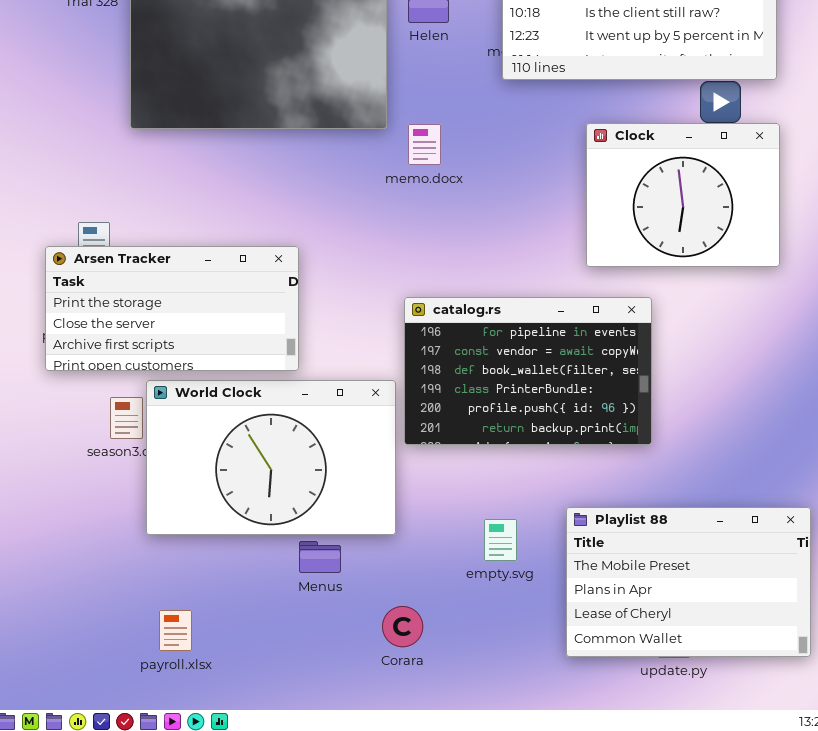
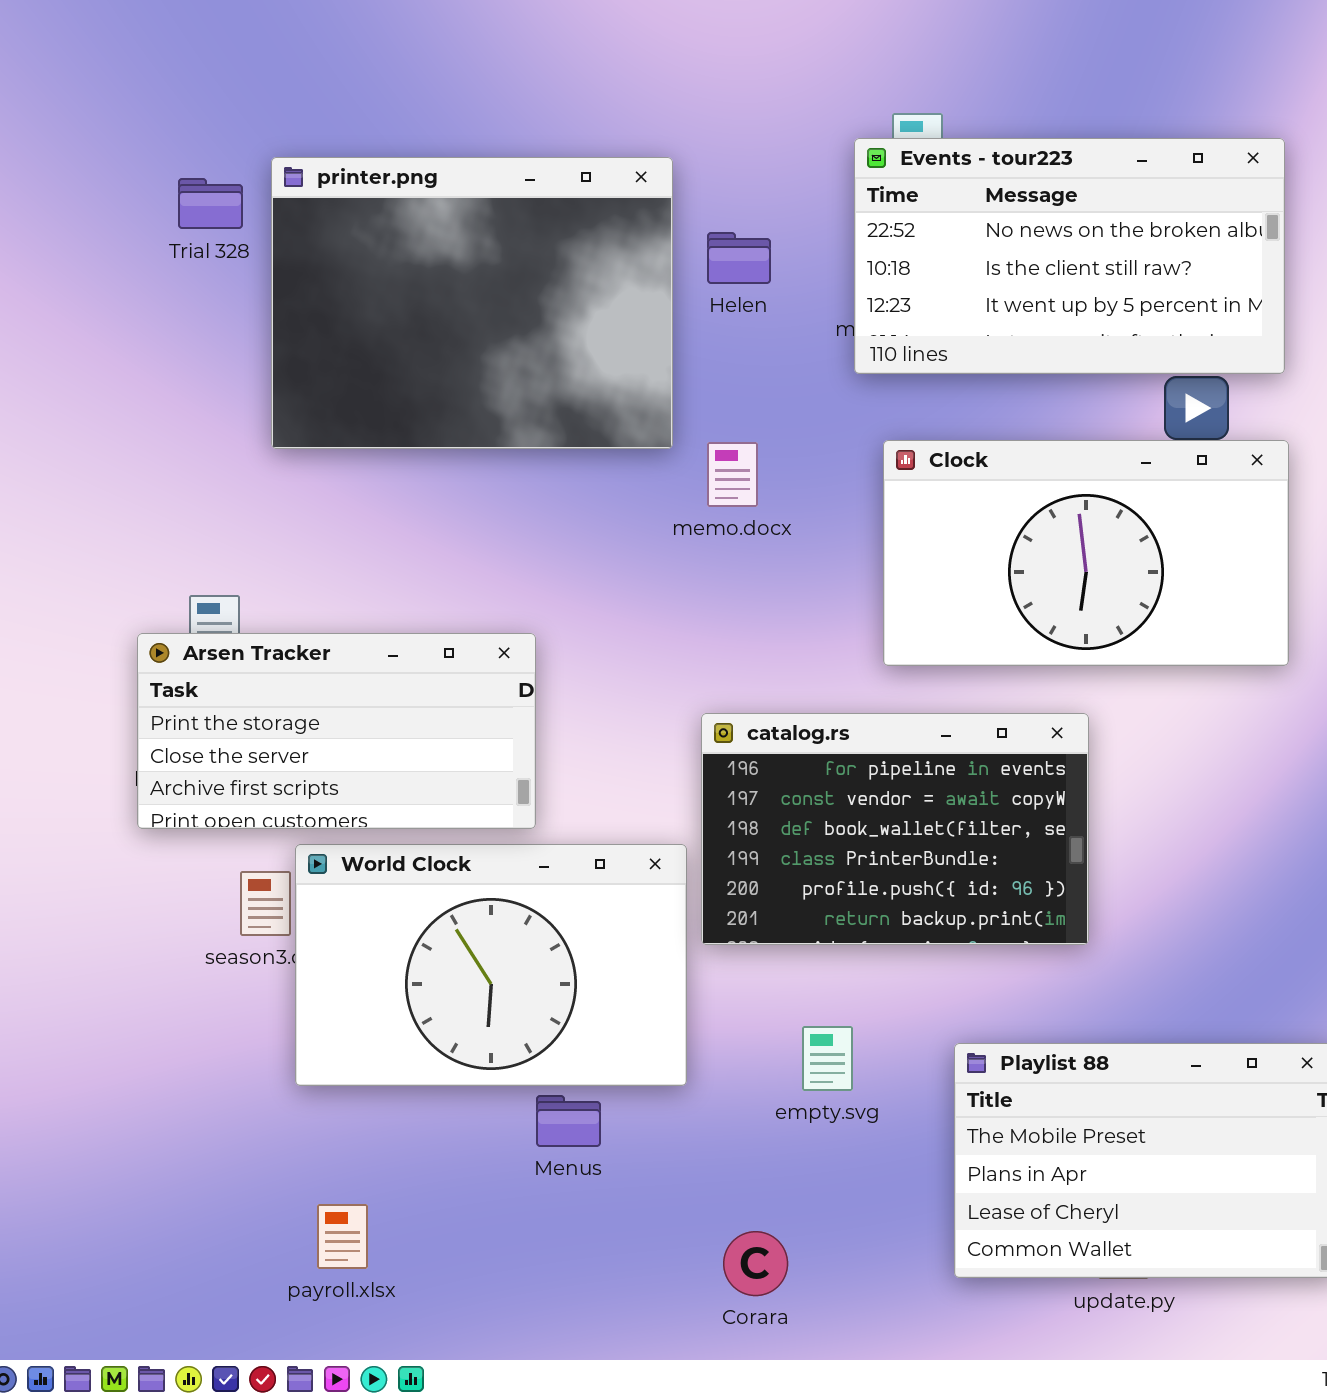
Clock: [586,123,780,267] -> [883,440,1289,666], resized
empty.svg: [484,519,517,561] -> [802,1026,853,1091], moved
Corara: [382,606,423,647] -> [723,1231,788,1296], moved

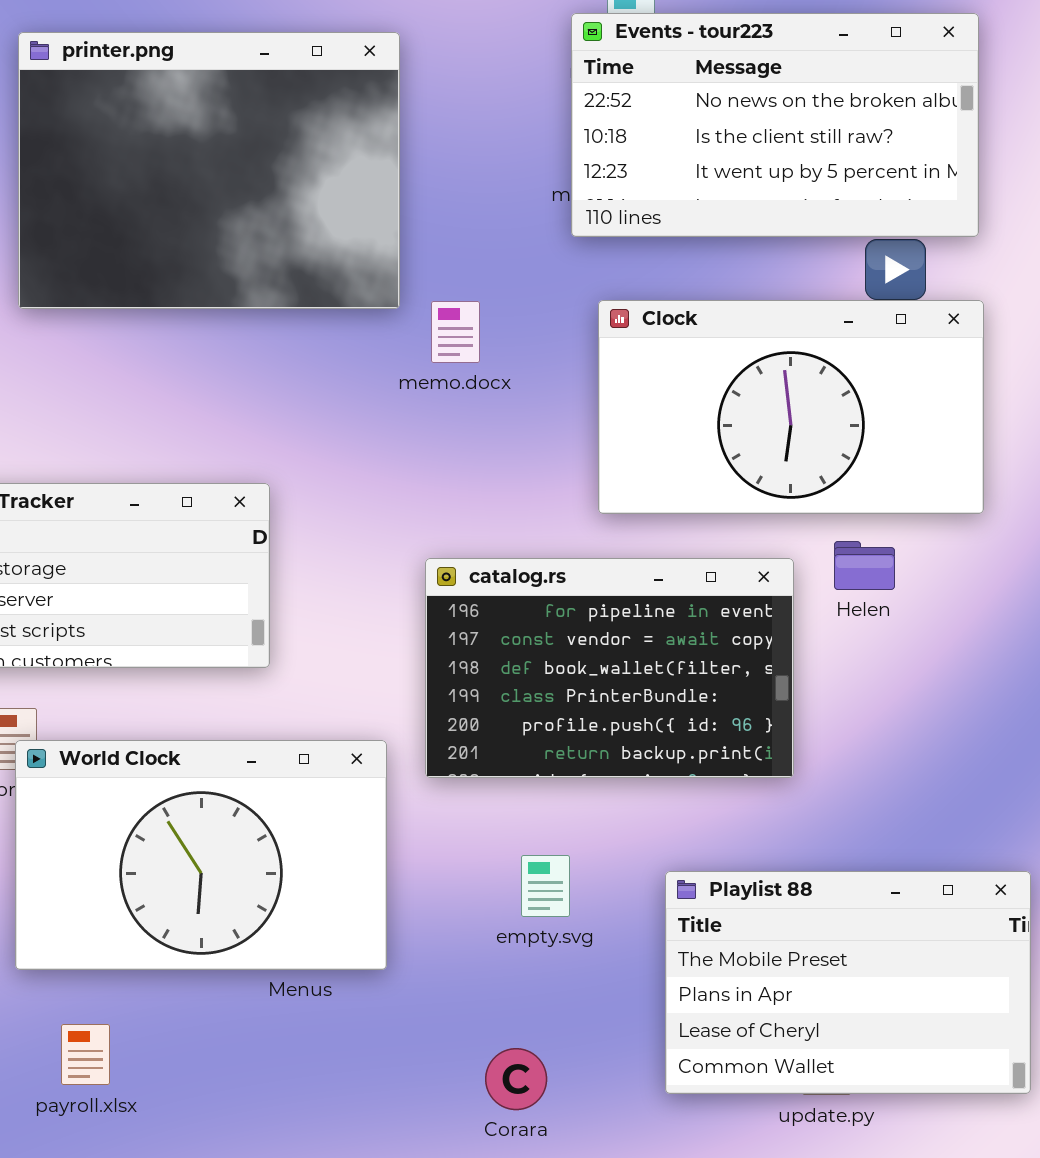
Helen: [707,232,771,284] -> [834,541,895,590], moved
World Clock: [295,844,687,1086] -> [15,740,387,970], moved
Corara: [723,1231,788,1296] -> [485,1048,547,1110], moved

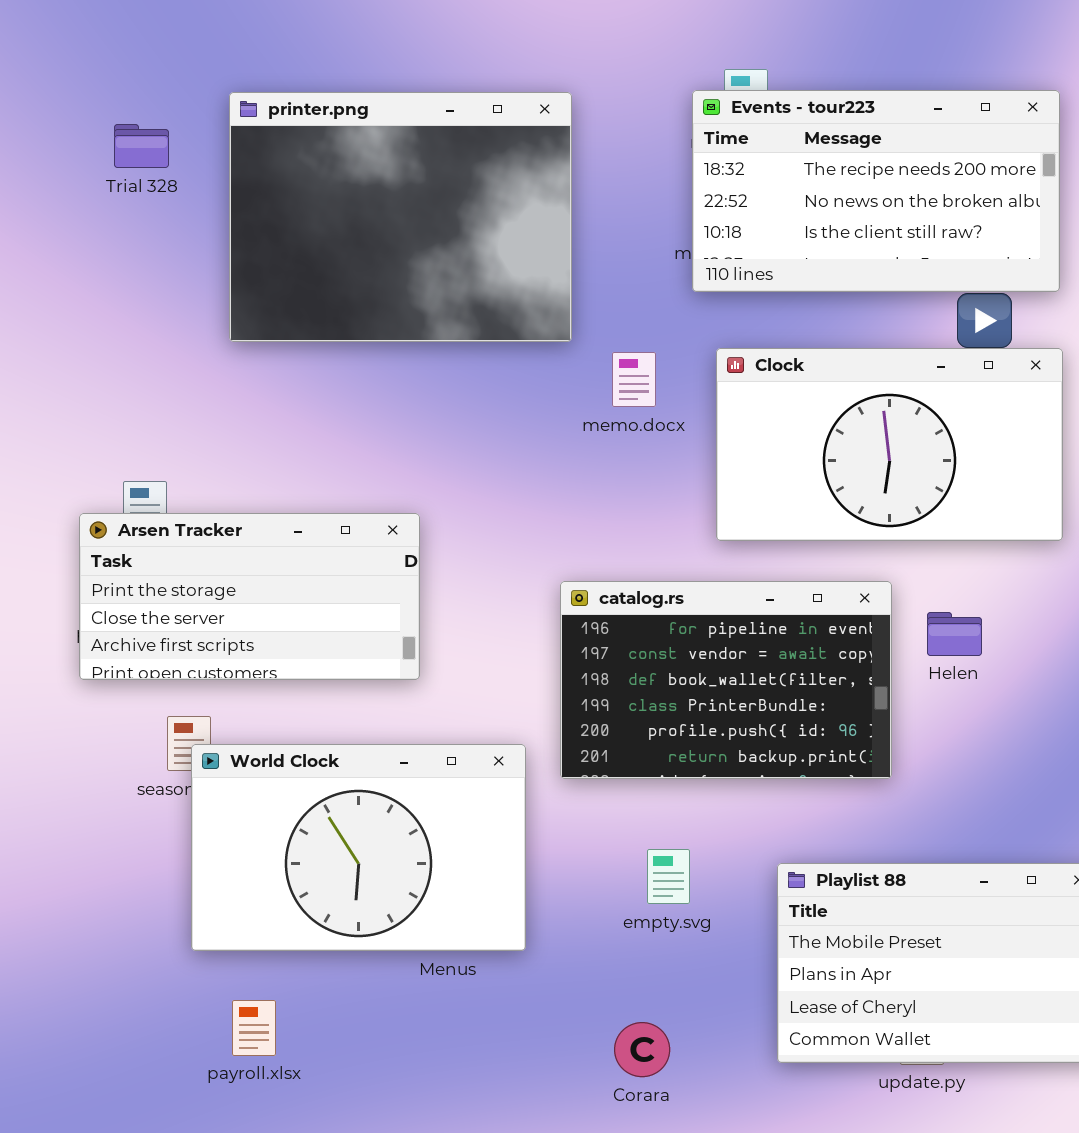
Events - tour223: [571,13,979,237] -> [692,90,1060,292], scrolled up 1 row
printer.png: [18,32,400,309] -> [229,92,572,342], moved
memo.docx: [431,301,480,363] -> [612,352,656,407], moved
Helen: [834,541,895,590] -> [927,612,982,656], moved

